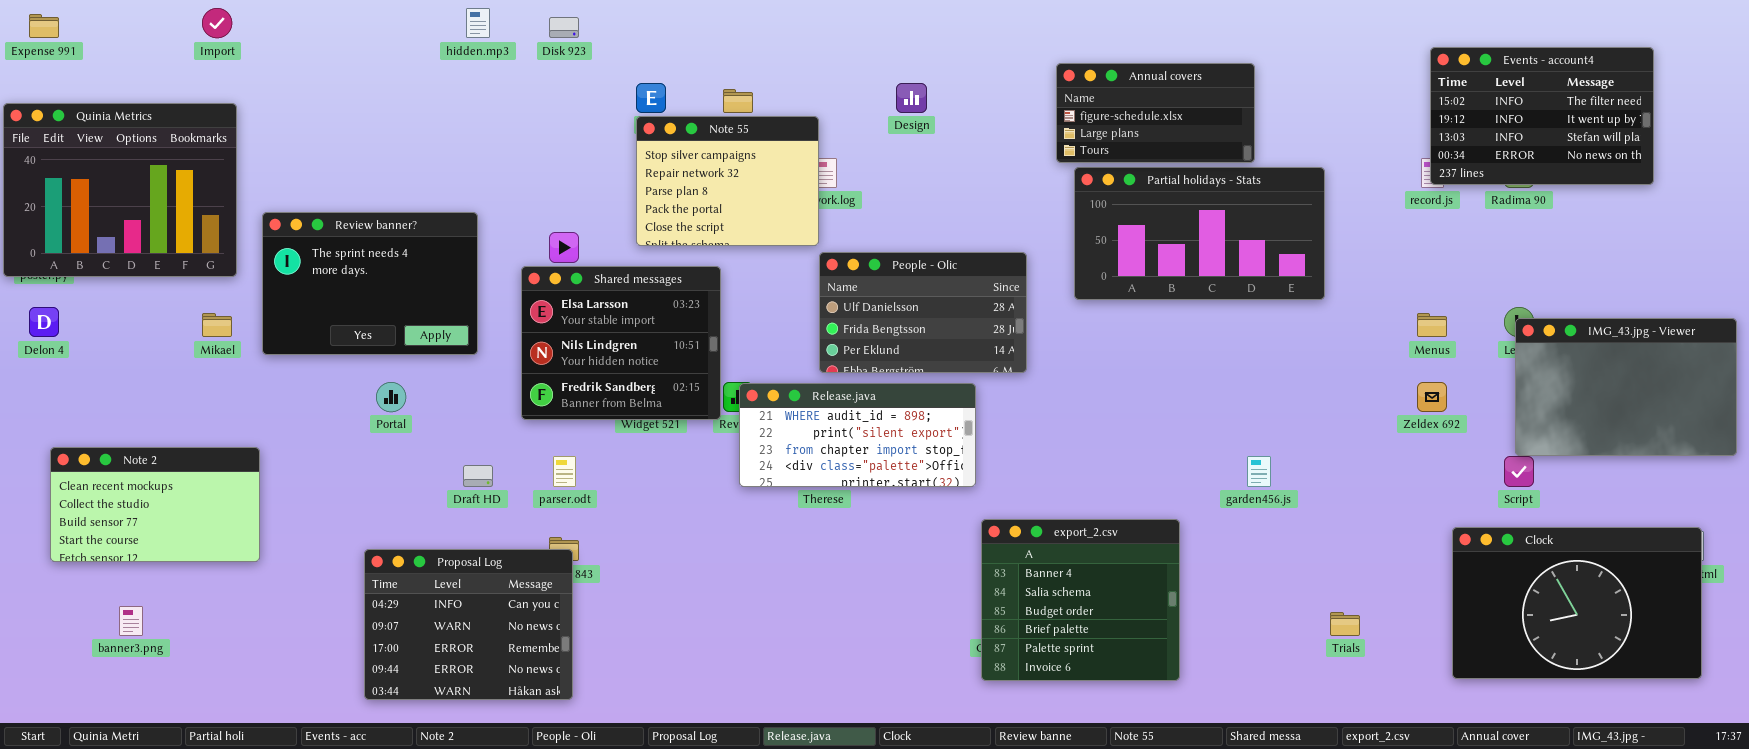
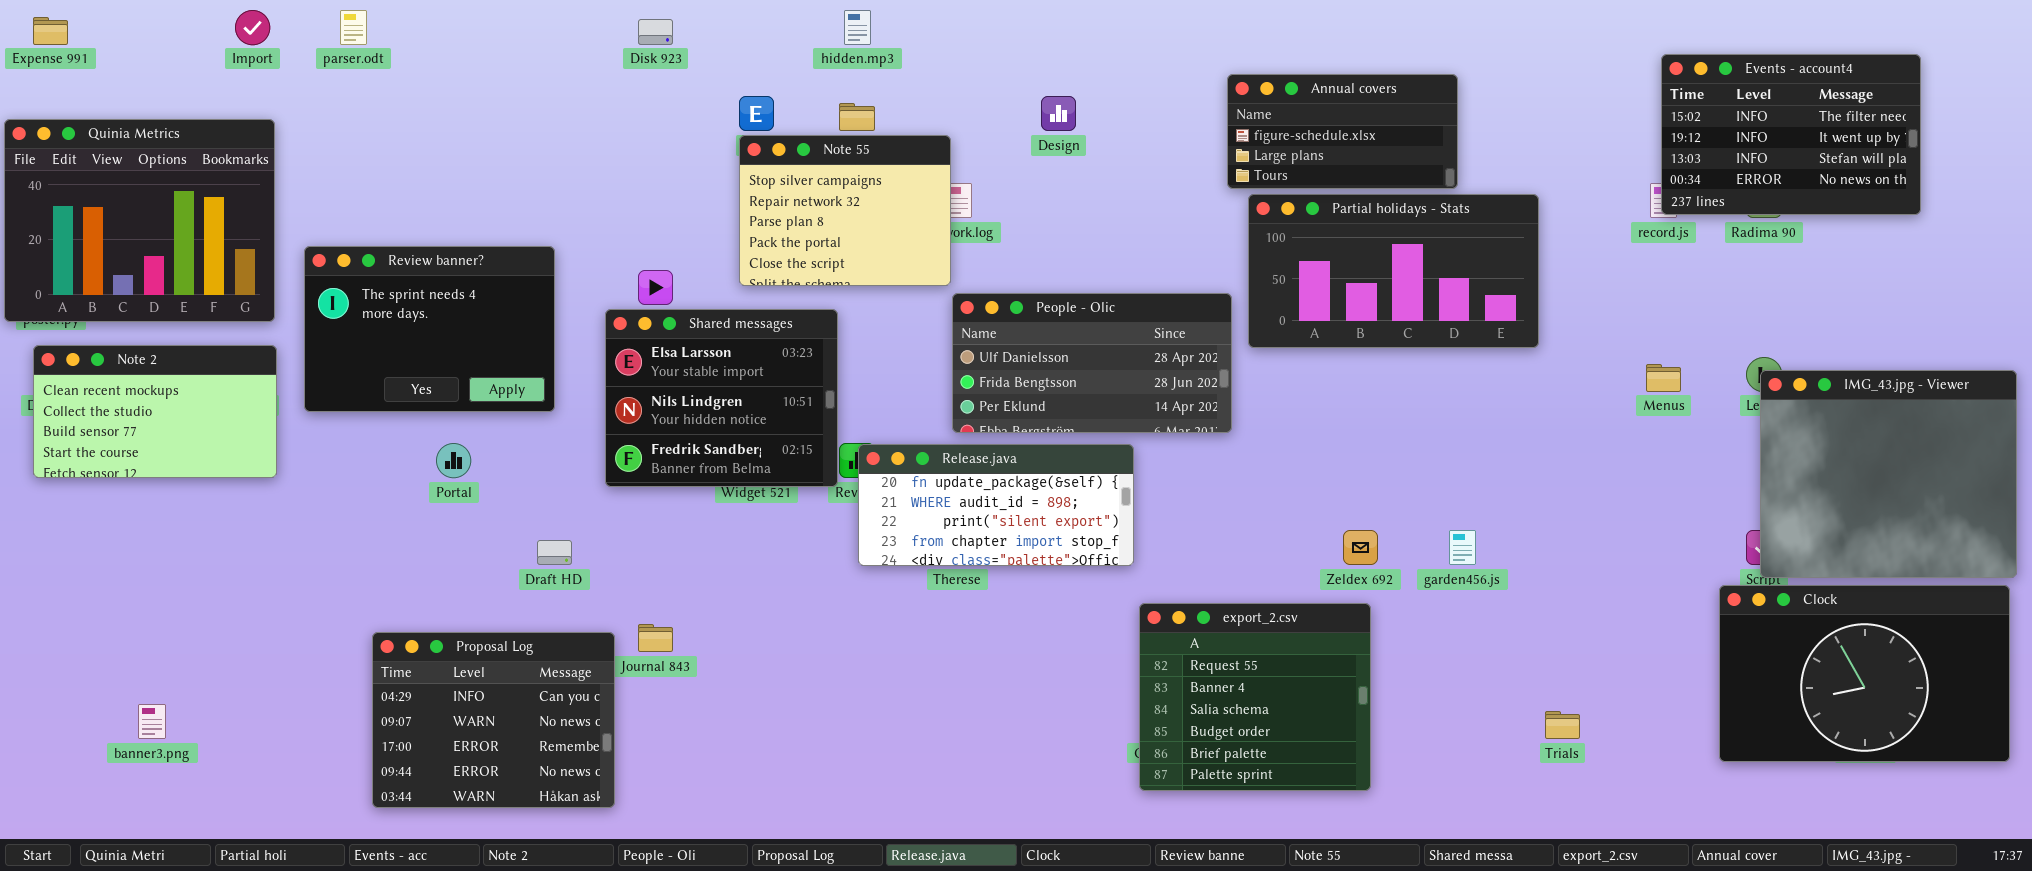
hidden.mp3: [466,8,490,38] -> [844,10,871,45], moved
People - Olic: [819,252,1027,373] -> [952,293,1232,433], resized
IMG_43.jpg - Viewer: [1515,318,1737,456] -> [1760,370,2017,578], resized
Zeldex 692: [1417,382,1447,412] -> [1343,530,1378,565], moved
Release.java: [739,383,976,487] -> [858,444,1134,566], scrolled up 1 row
Note 2: [50,447,260,562] -> [33,345,277,478], moved
parser.odt: [553,456,576,487] -> [340,10,367,45], moved
export_2.csv: [981,519,1180,681] -> [1139,603,1371,791], scrolled up 1 row
Clock: [1452,527,1702,679] -> [1719,585,2010,762], moved
Proposal Log: [364,549,573,700] -> [372,632,615,808], moved

